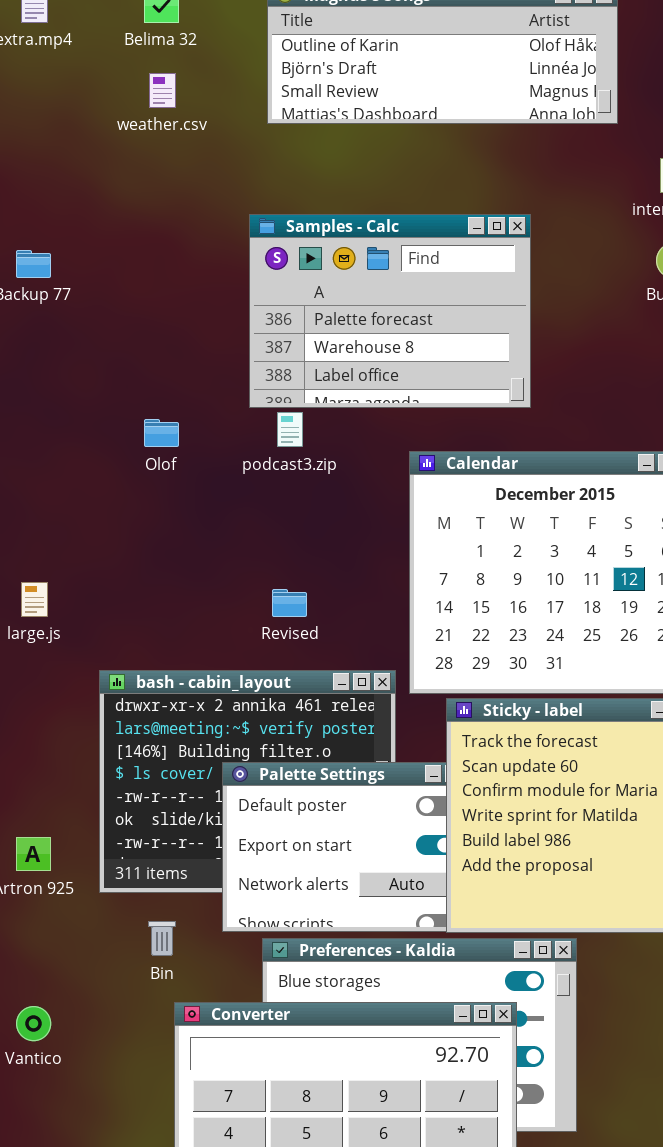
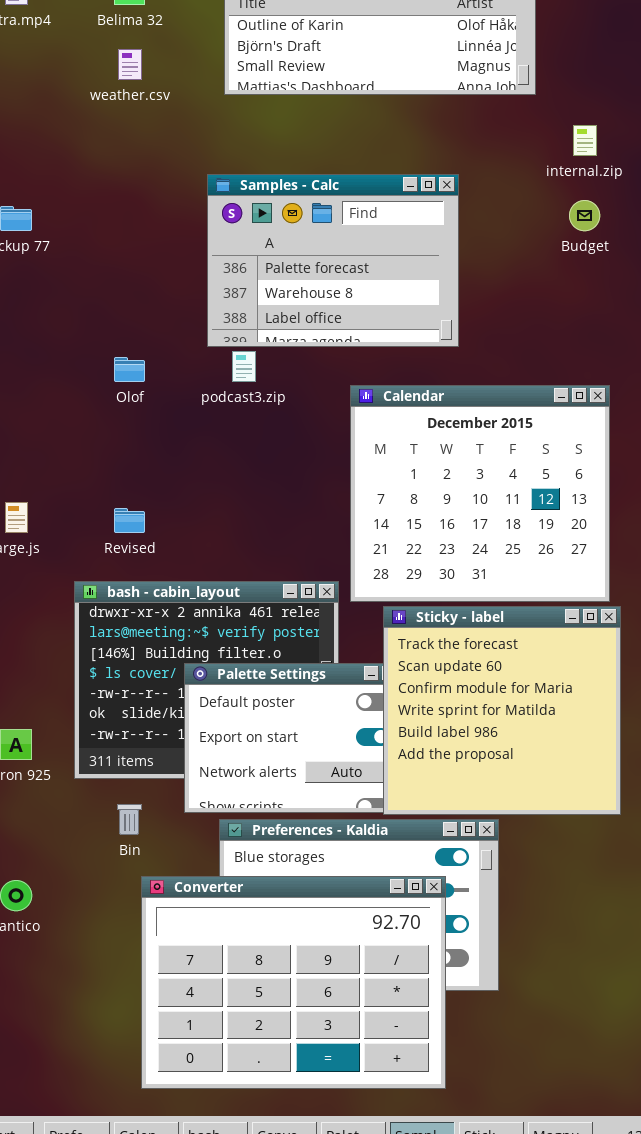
Revised: [272,589,307,617] -> [114,508,145,533], moved

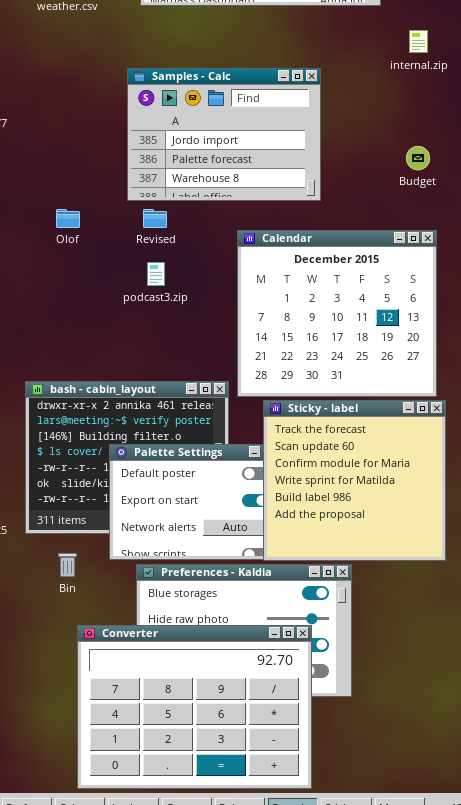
Samples - Calc: [207,174,459,347] -> [127,68,321,201], scrolled up 1 row
Budget: [569,200,600,231] -> [406,146,430,170], moved
podcast3.zip: [232,351,256,382] -> [147,262,165,286], moved
Revised: [114,508,145,533] -> [143,209,167,228], moved
Converter: [141,876,446,1089] -> [77,625,312,789], moved

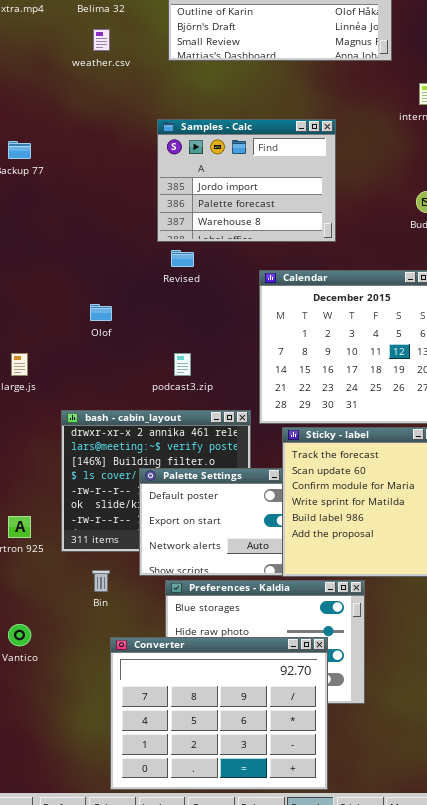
Olof: [56,209,80,228] -> [90,304,112,321], moved
podcast3.zip: [147,262,165,286] -> [174,353,191,376], moved

